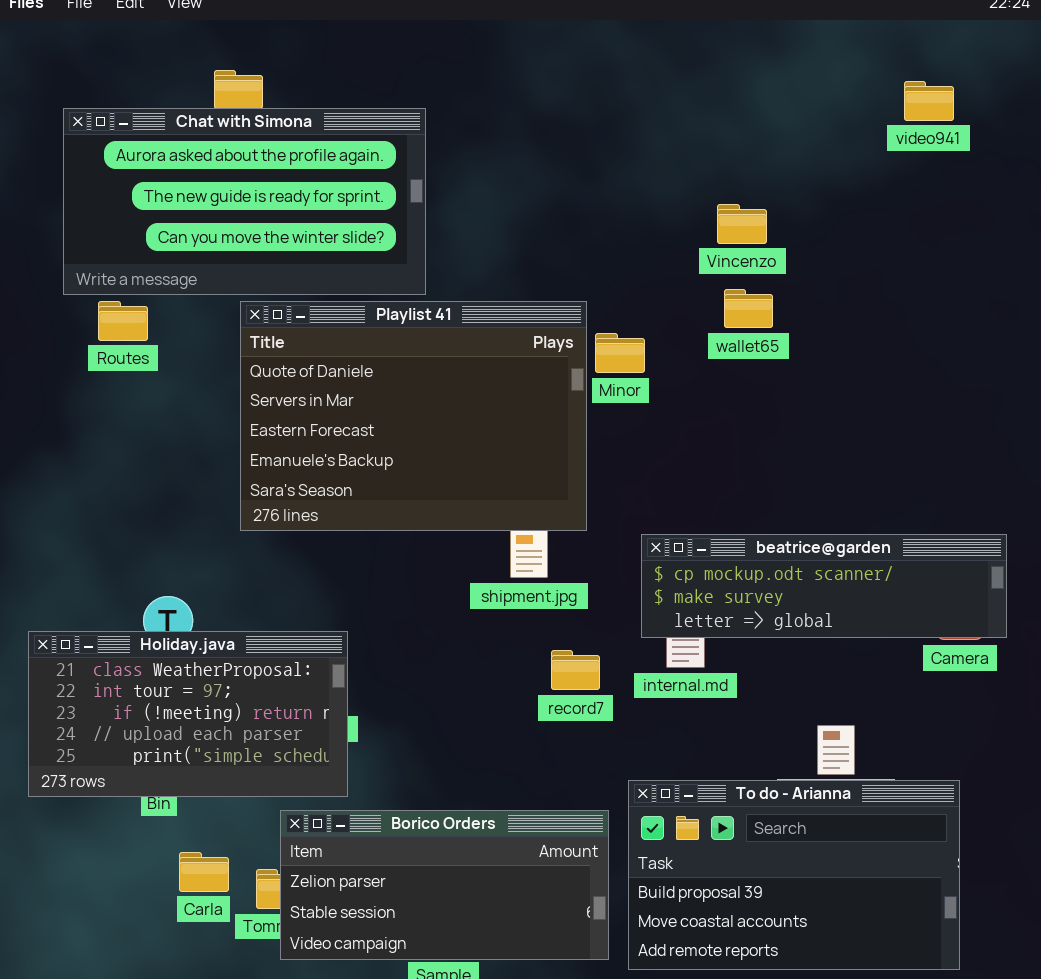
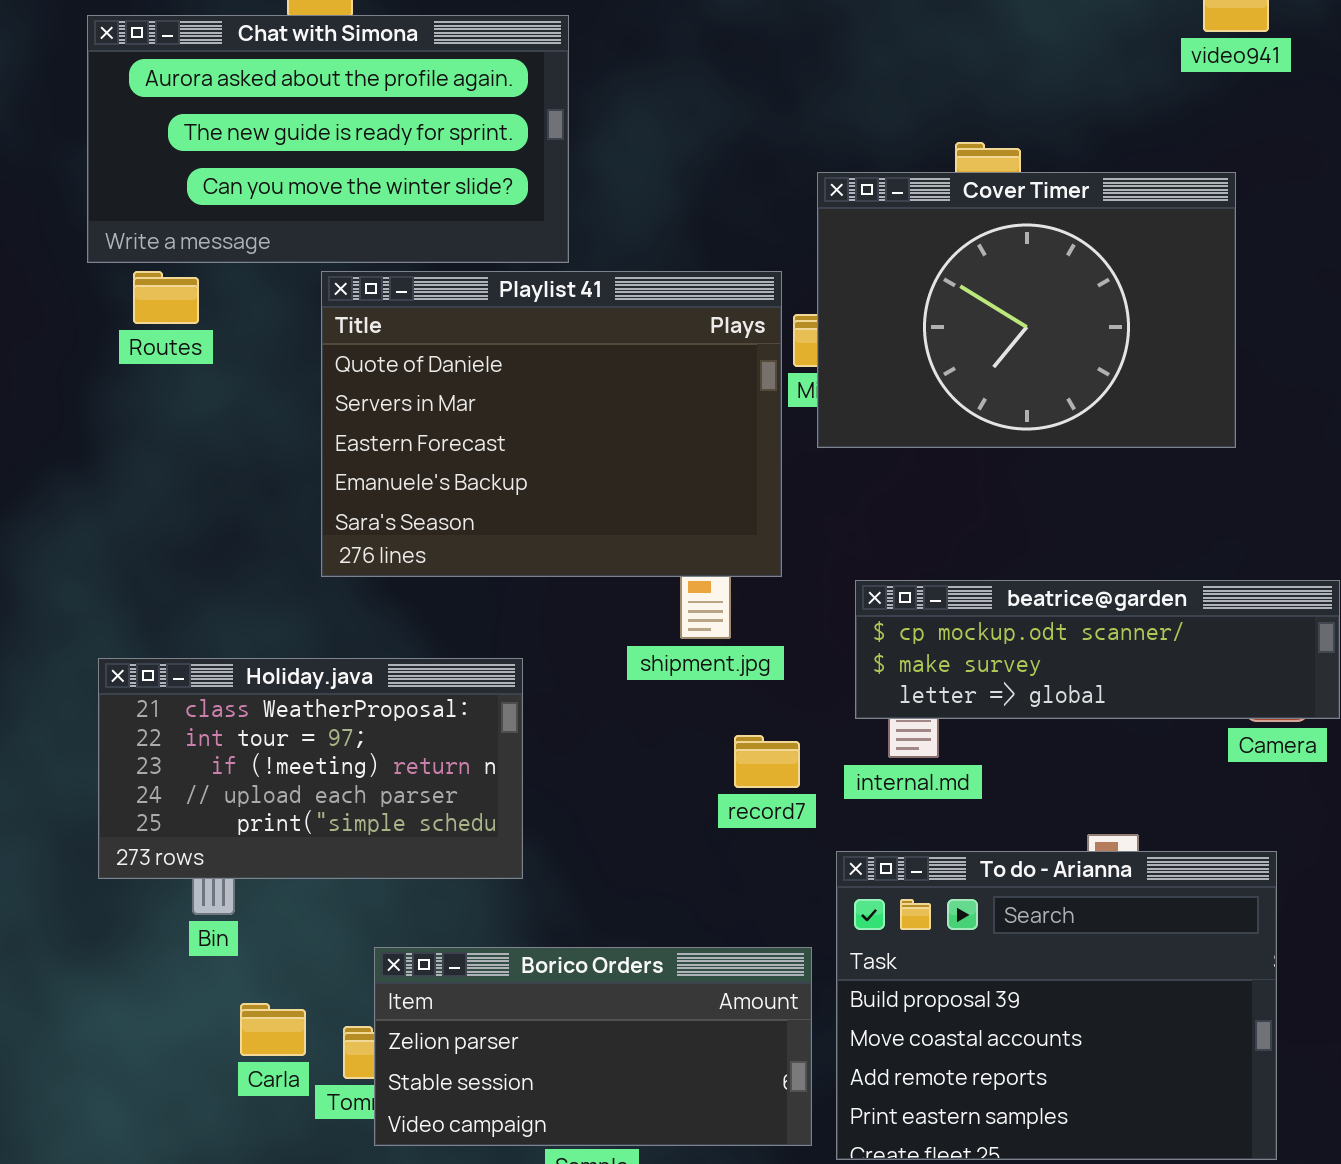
Cover Timer: none -> [817,172,1236,448], opened
Holiday.java: [28,631,348,797] -> [98,658,523,879], moved
To do - Arianna: [628,780,960,970] -> [836,851,1277,1160], resized

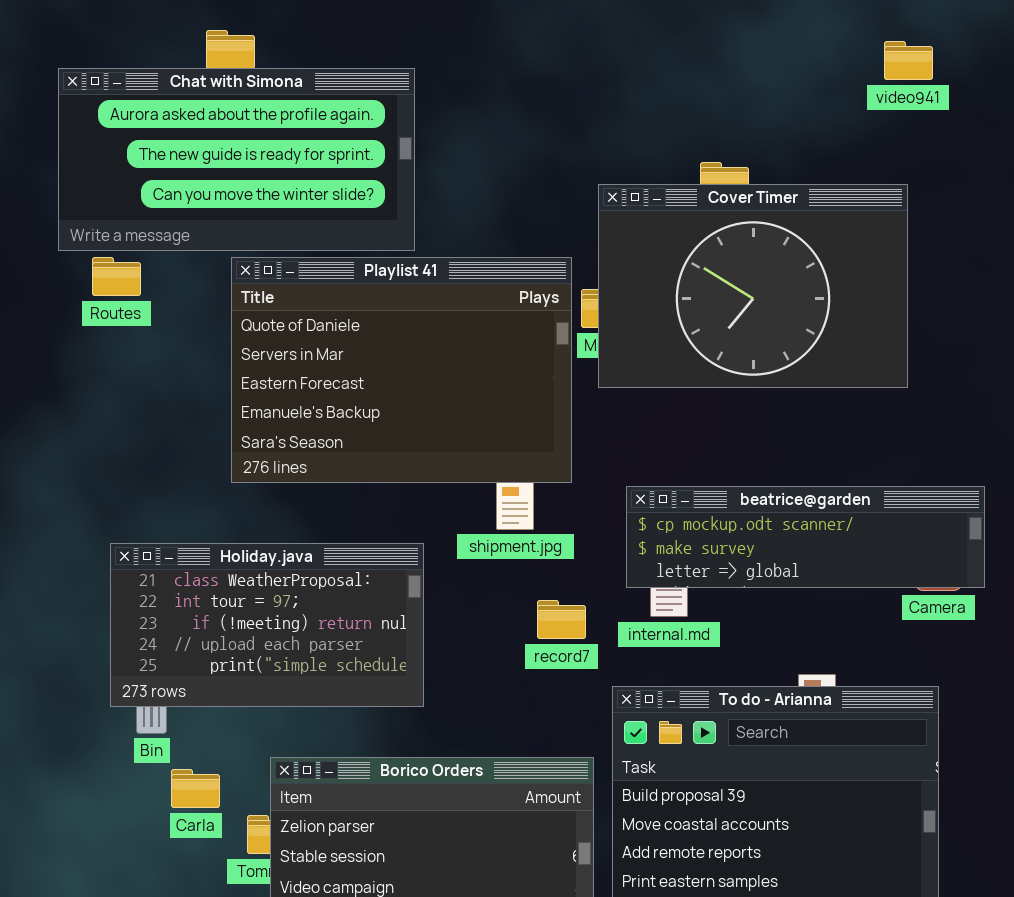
Holiday.java: [98,658,523,879] -> [110,543,424,707], moved
Carla: [240,1003,306,1056] -> [171,769,220,808], moved

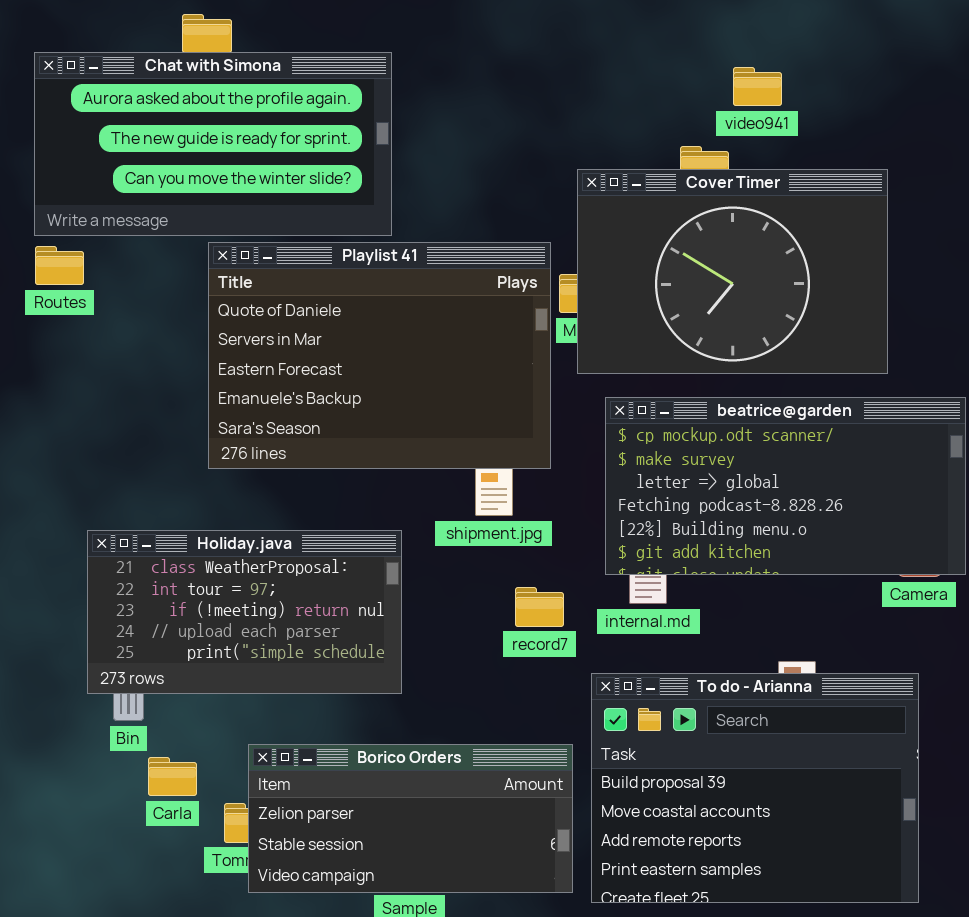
video941: [884,41,933,80] -> [733,67,782,106], moved
Routes: [92,257,141,296] -> [35,246,84,285], moved
beatrice@garden: [626,486,985,588] -> [605,397,966,575], resized

